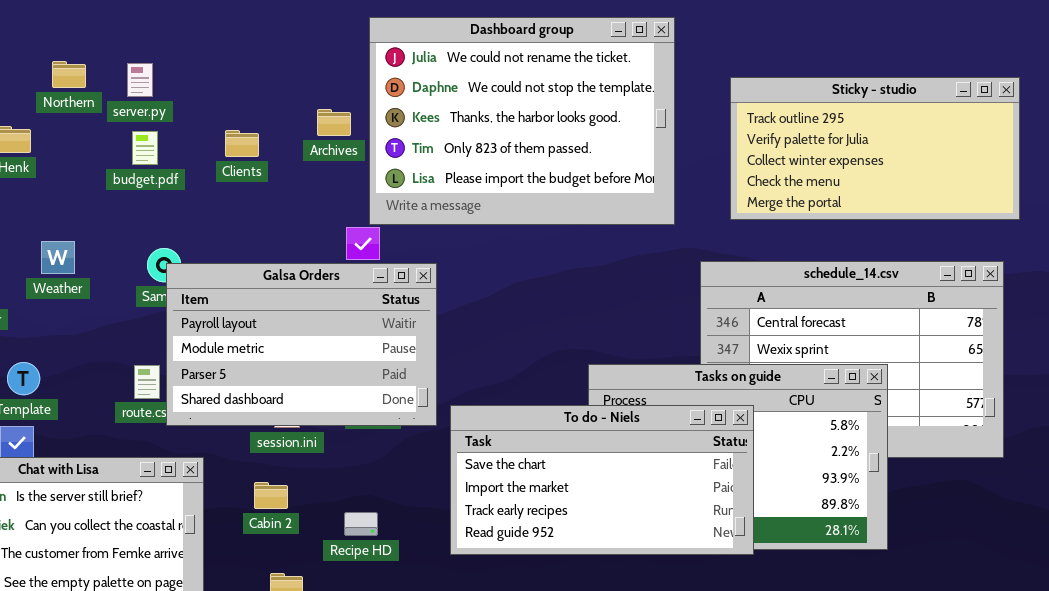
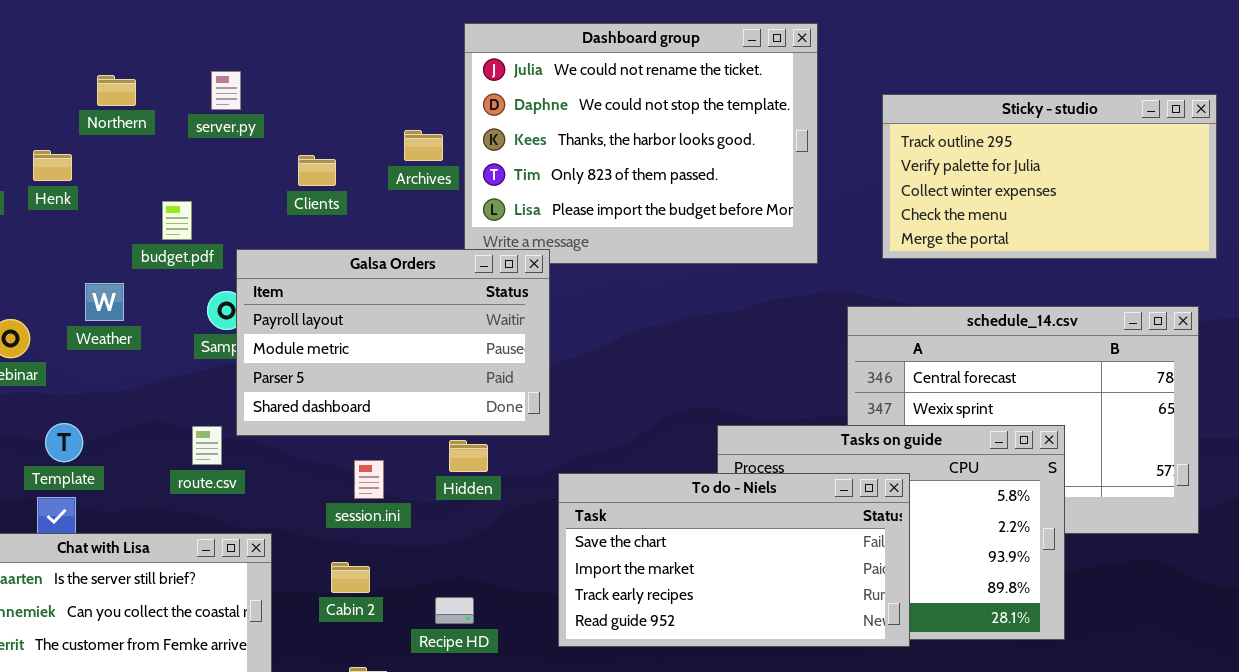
server.py: [127,63,153,97] -> [211,71,241,110], moved
budget.pdf: [132,131,158,165] -> [162,201,192,240], moved
Galsa Orders: [166,263,437,426] -> [236,249,550,436], moved

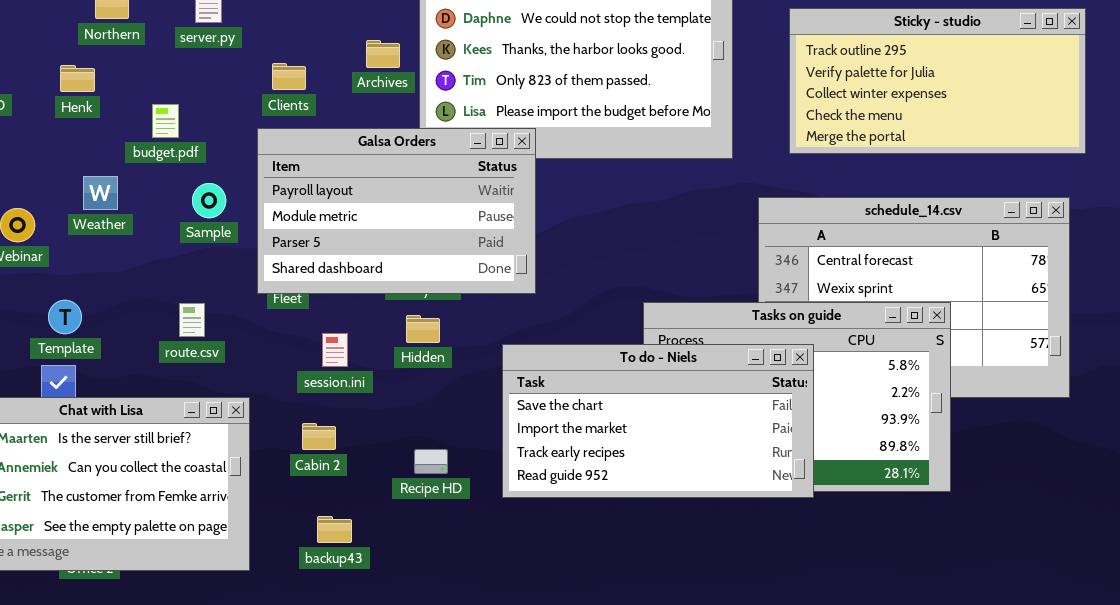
Henk: [33,150,72,181] -> [60,65,95,92], moved
Galsa Orders: [236,249,550,436] -> [257,128,536,294], moved
Recipe HD: [435,597,474,624] -> [414,449,448,474], moved

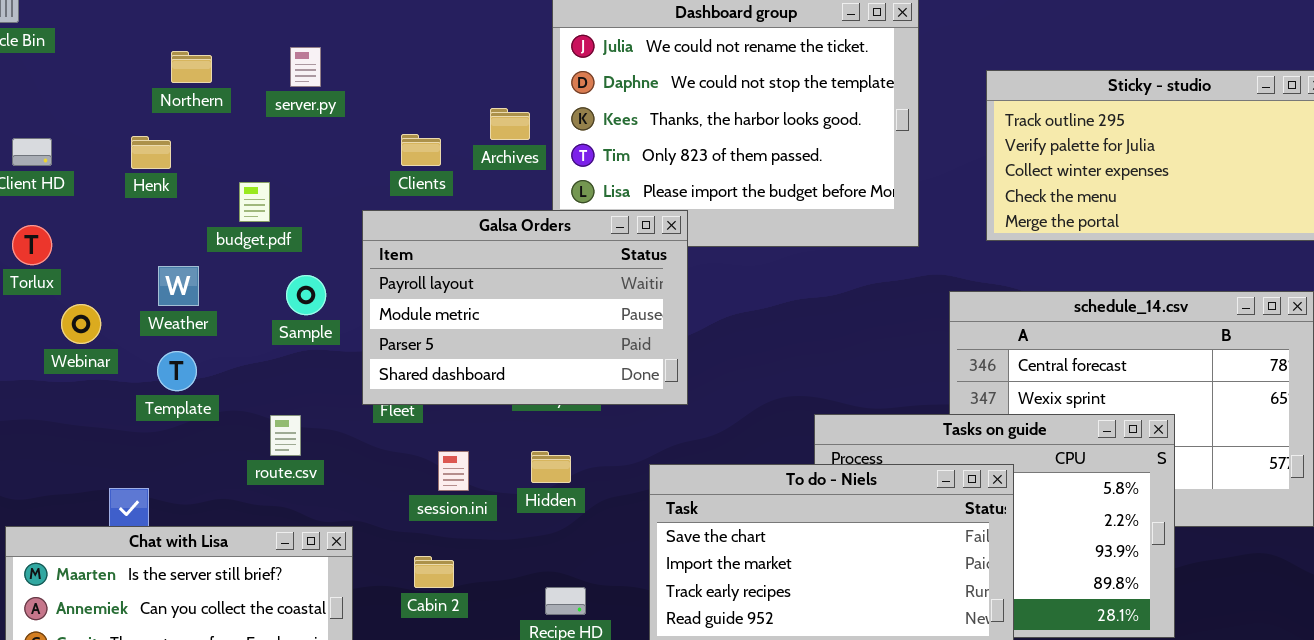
Clients: [272,63,306,90] -> [401,134,441,166], moved
Template: [48,300,82,334] -> [157,351,197,391], moved
Hidden: [406,315,440,343] -> [531,451,571,483], moved

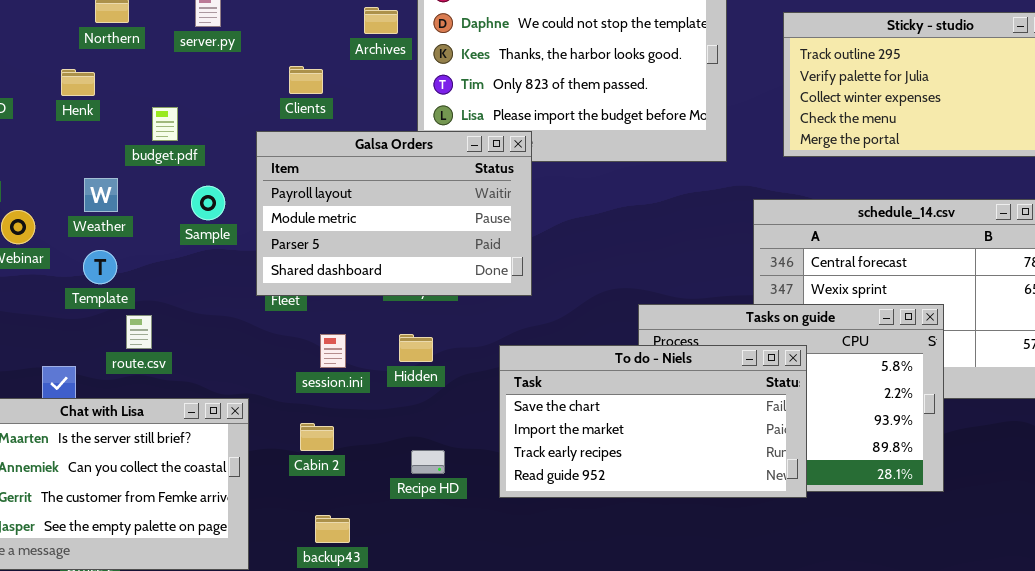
Archives: [490,108,530,140] -> [364,7,398,34], moved
route.csv: [270,415,301,456] -> [126,315,152,349], moved

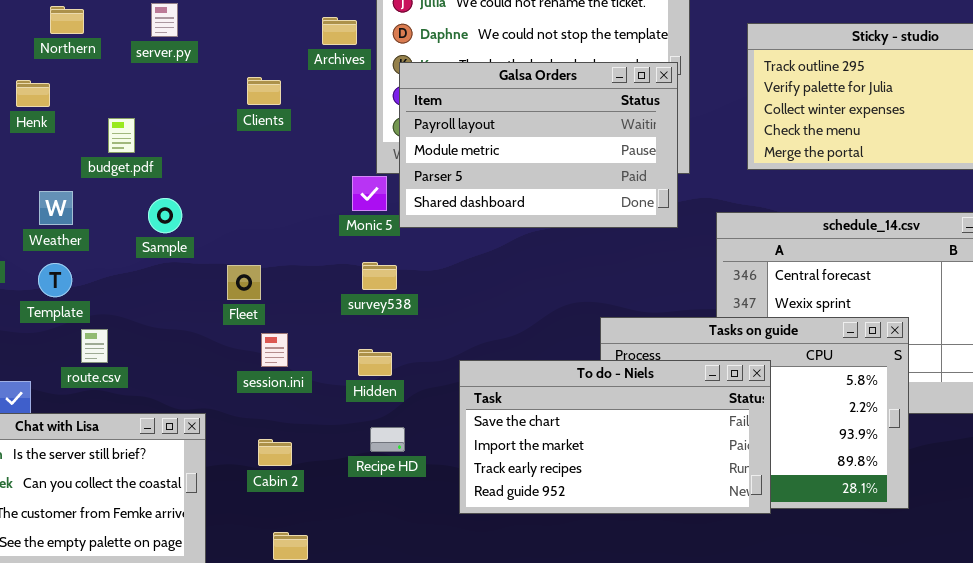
Galsa Orders: [256,131,532,296] -> [399,62,678,228], moved
session.ini: [320,334,346,368] -> [261,333,288,367], moved
Recipe HD: [411,450,445,474] -> [370,427,405,452], moved

